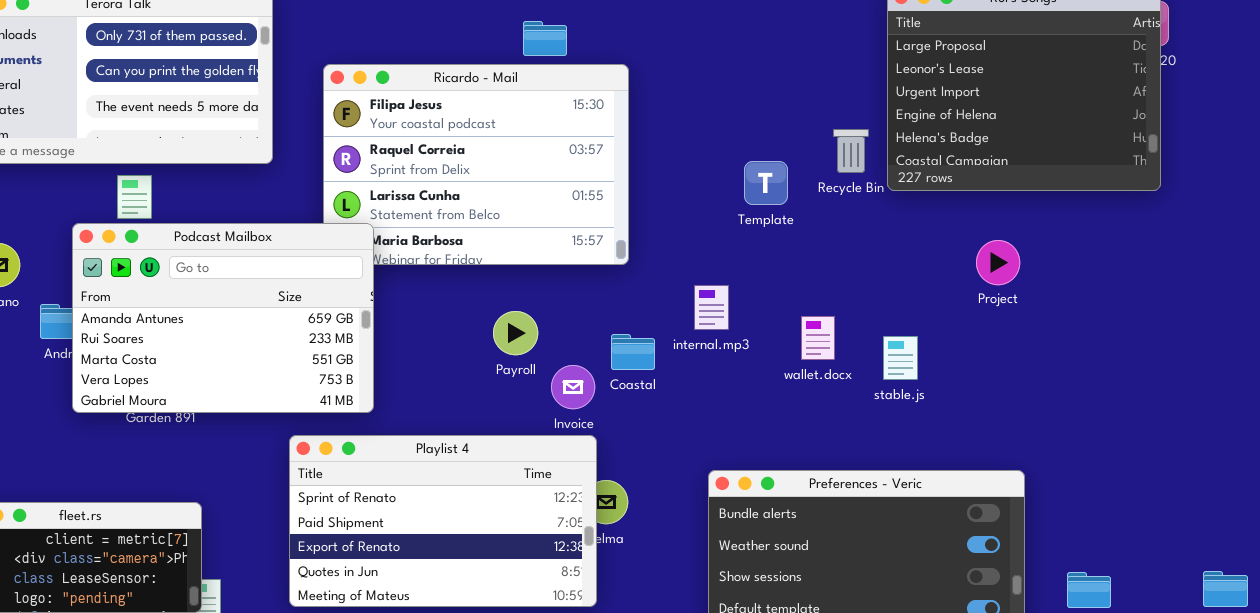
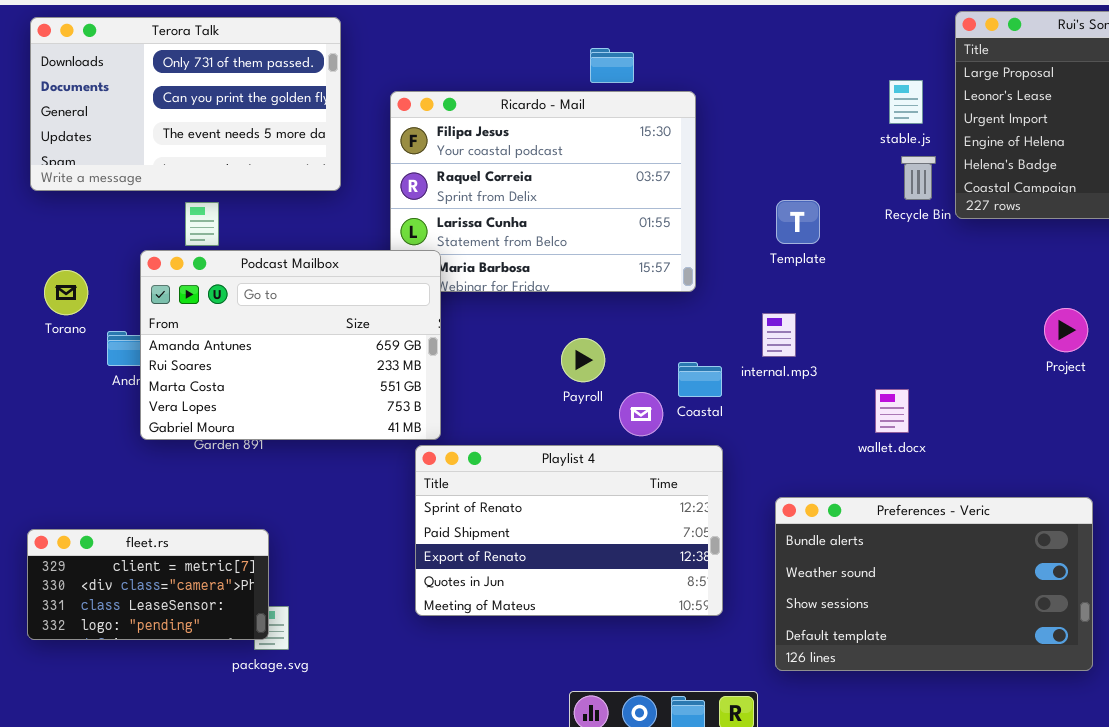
Template: [744,161,788,205] -> [776,200,820,244], moved
Project: [976,240,1020,285] -> [1044,308,1088,352], moved
wallet.docx: [801,316,835,360] -> [875,389,909,433], moved
stable.js: [883,336,918,380] -> [889,80,923,124], moved
Playlist 4: [289,435,597,607] -> [415,445,723,616], moved

